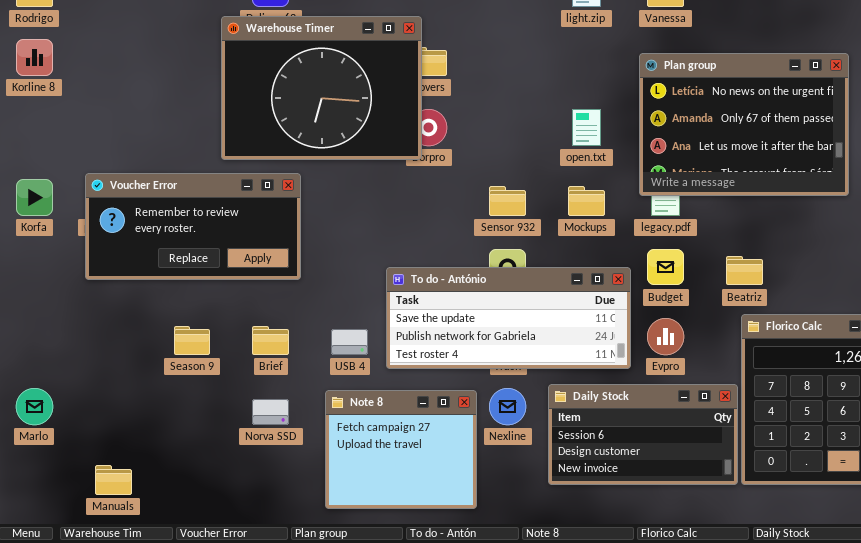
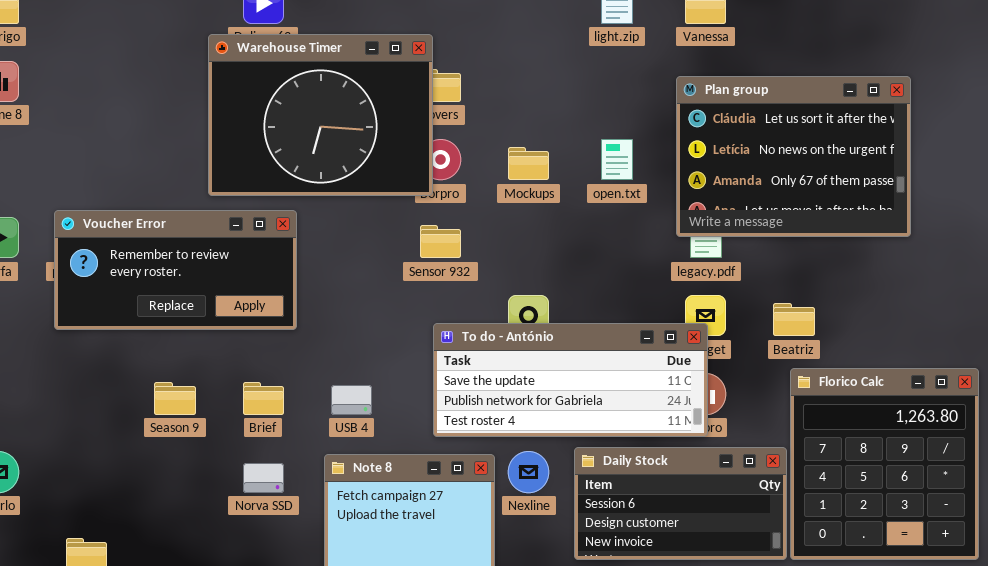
Plan group: [639,53,849,196] -> [676,76,911,237], scrolled up 1 row
Sensor 932: [489,186,526,216] -> [420,225,461,258], moved
Mockups: [568,186,605,216] -> [508,147,549,180], moved
To do - António: [386,267,631,369] -> [433,323,708,437], moved

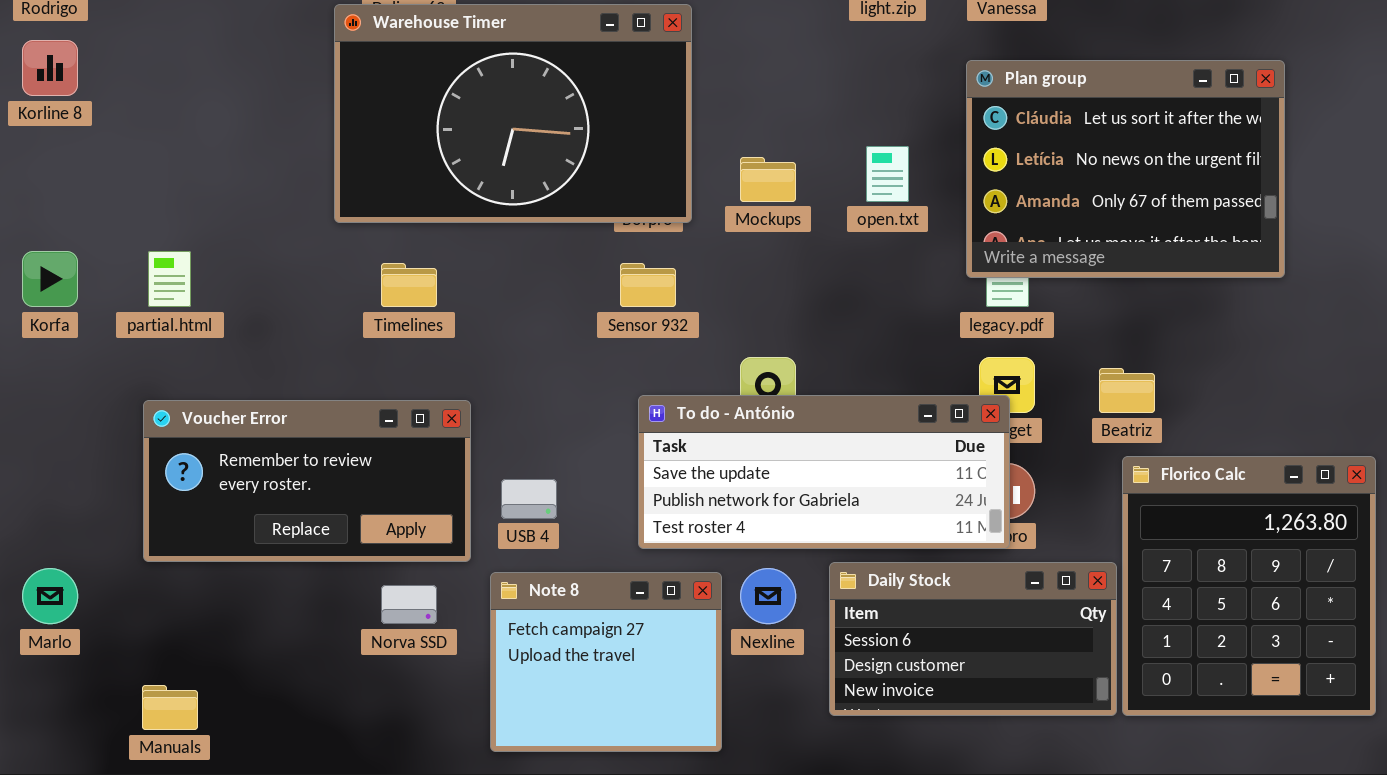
Warehouse Timer: [208,34,433,196] -> [334,4,692,223], resized
Voucher Error: [54,210,297,330] -> [143,400,471,562], moved

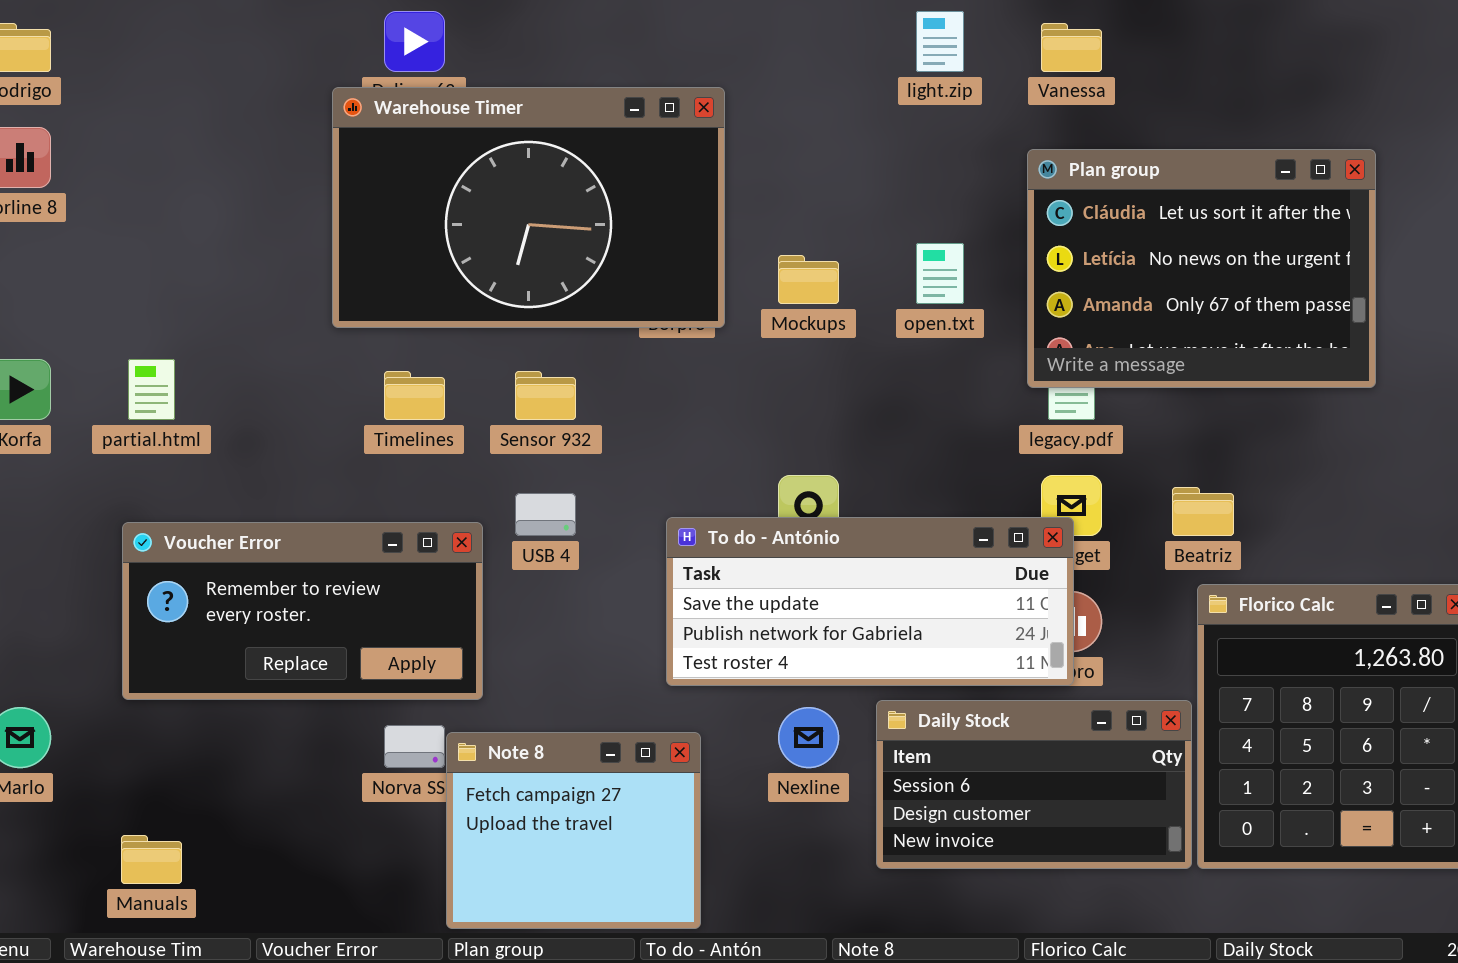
Sensor 932: [620,263,676,307] -> [515,371,576,420], moved
USB 4: [501,479,557,519] -> [515,493,576,536], moved
Note 8: [490,572,722,752] -> [446,732,701,929], moved

